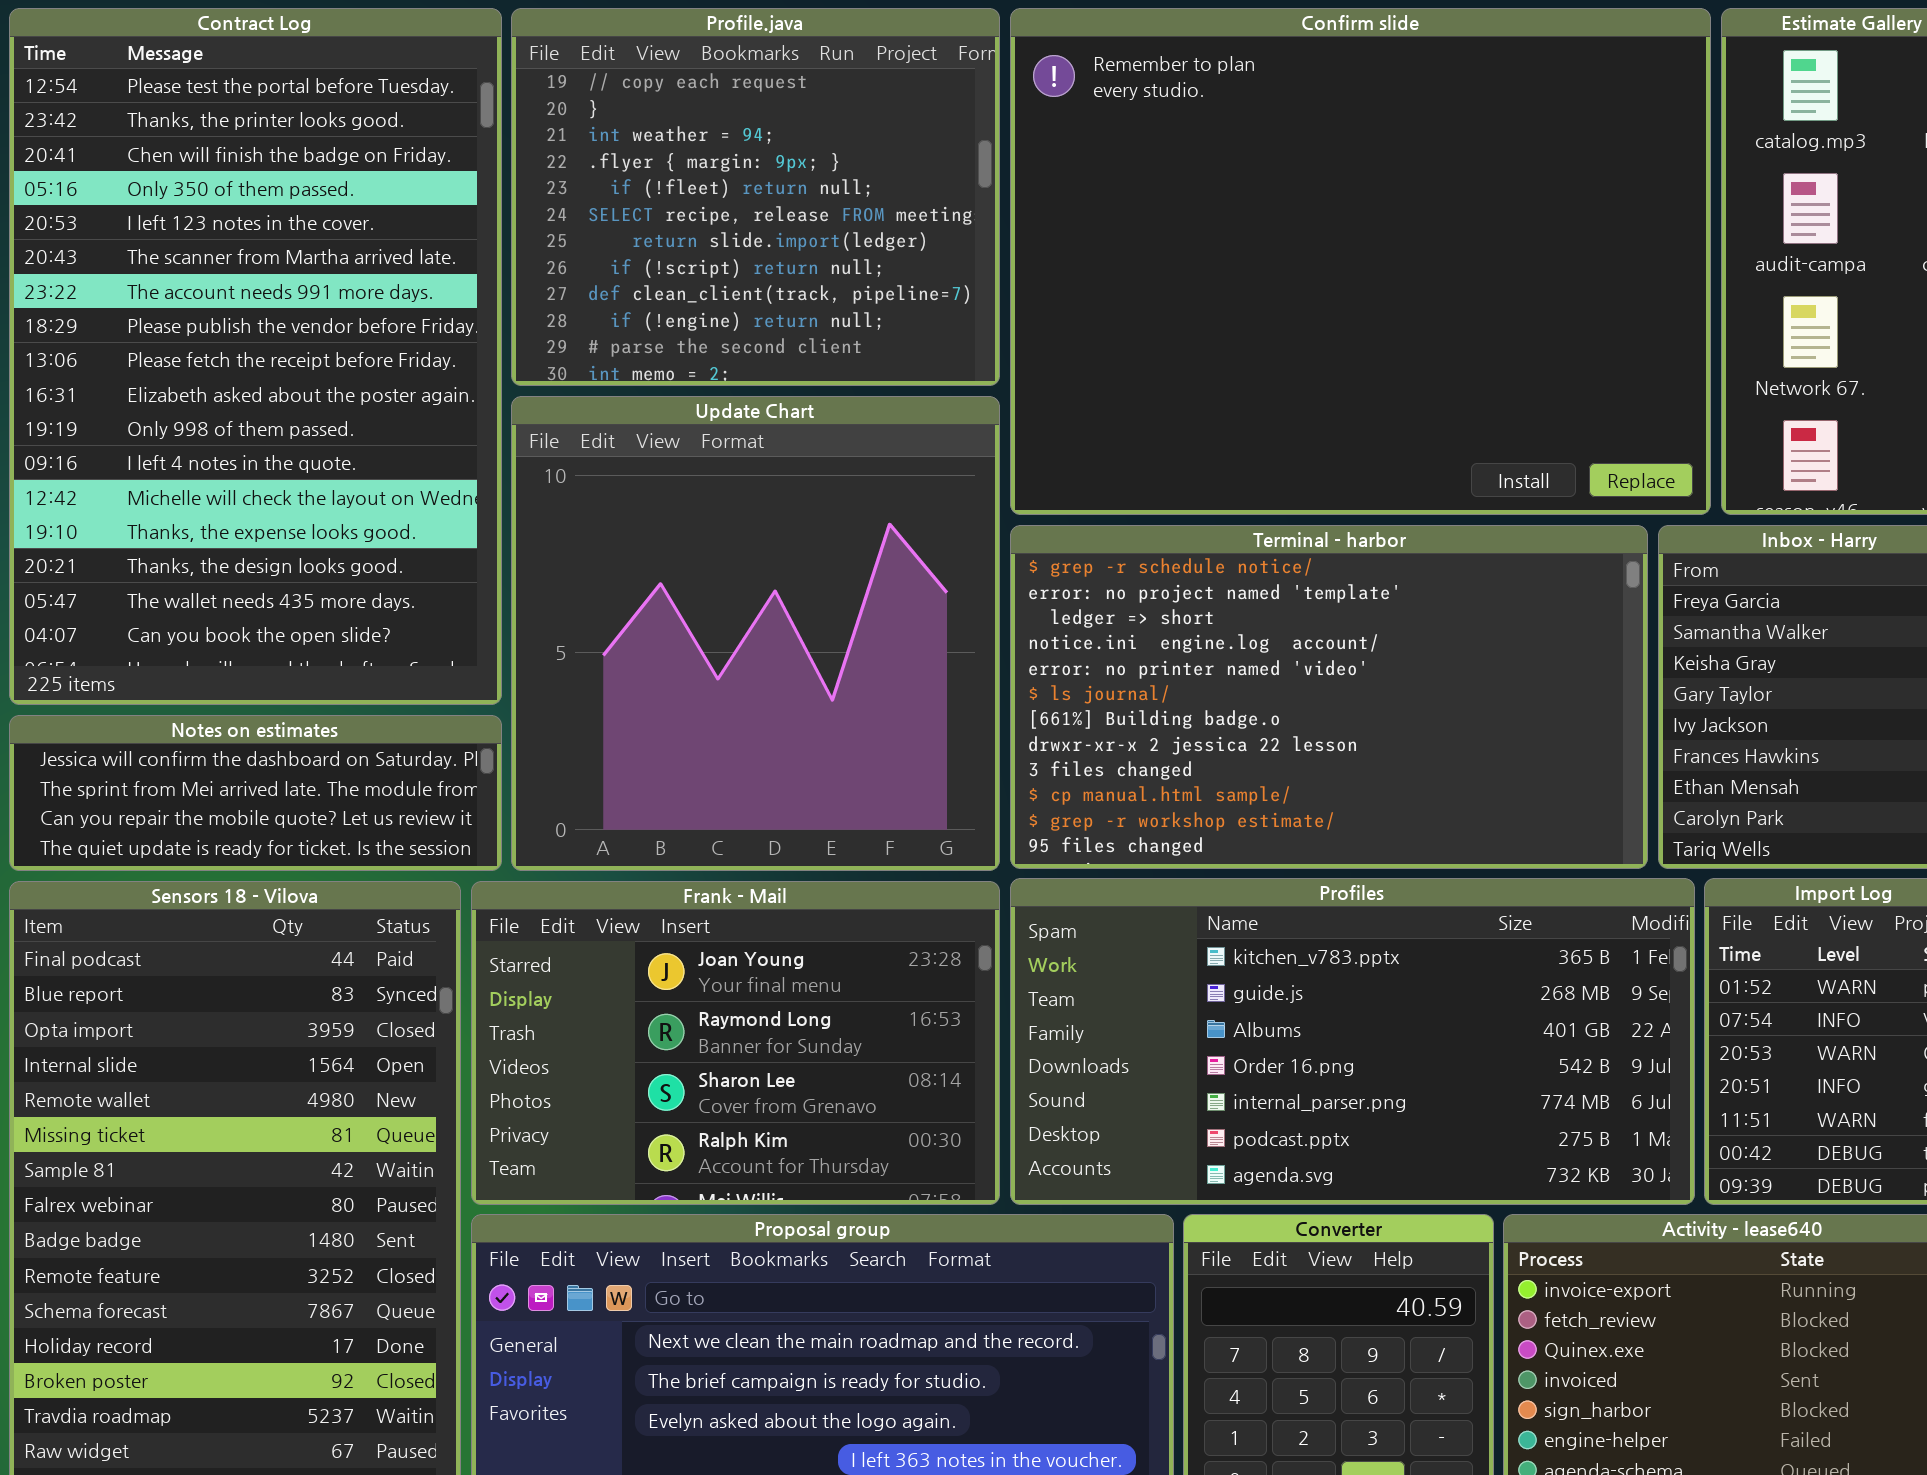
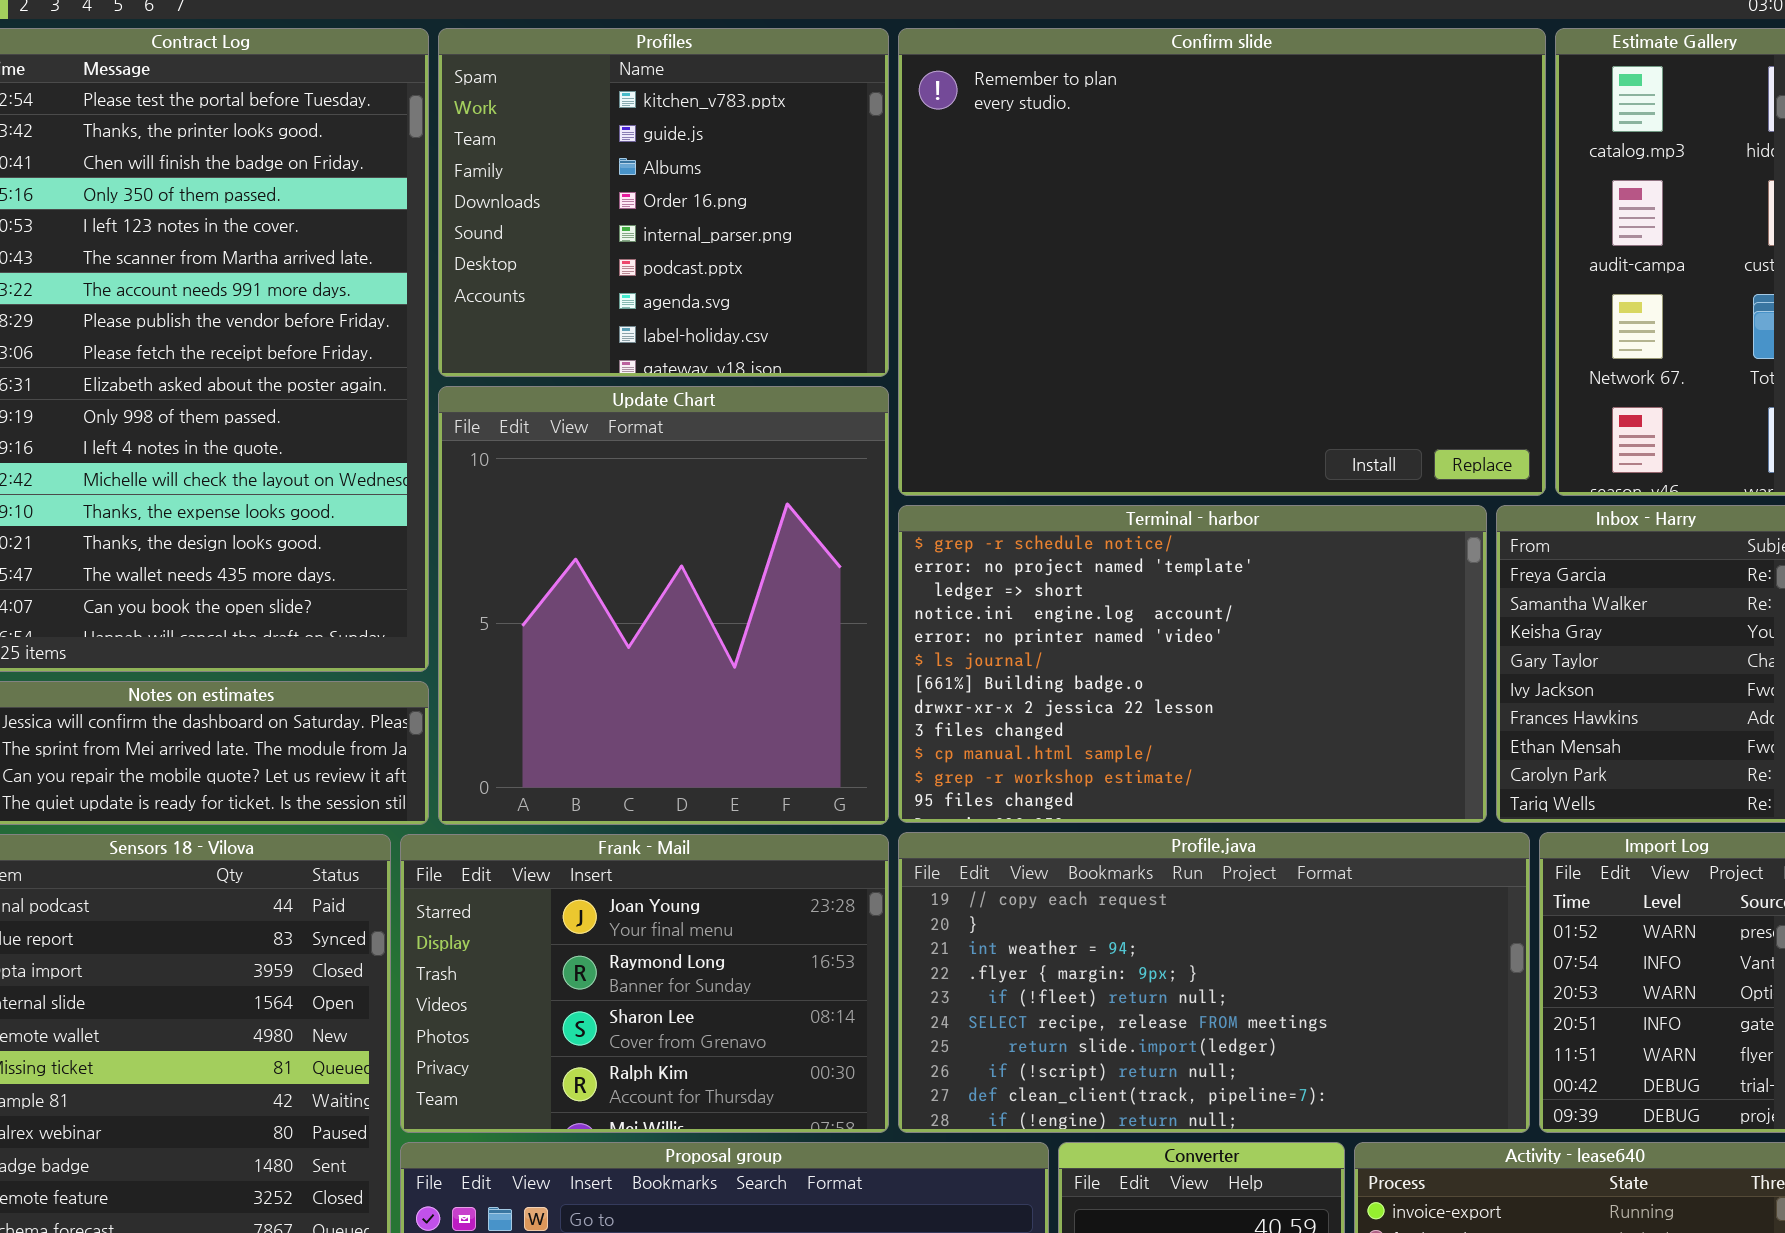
Profile.java: [511,8,1000,386] -> [898,832,1530,1133], moved, resized
Profiles: [1010,878,1695,1205] -> [438,28,889,377], moved, resized

